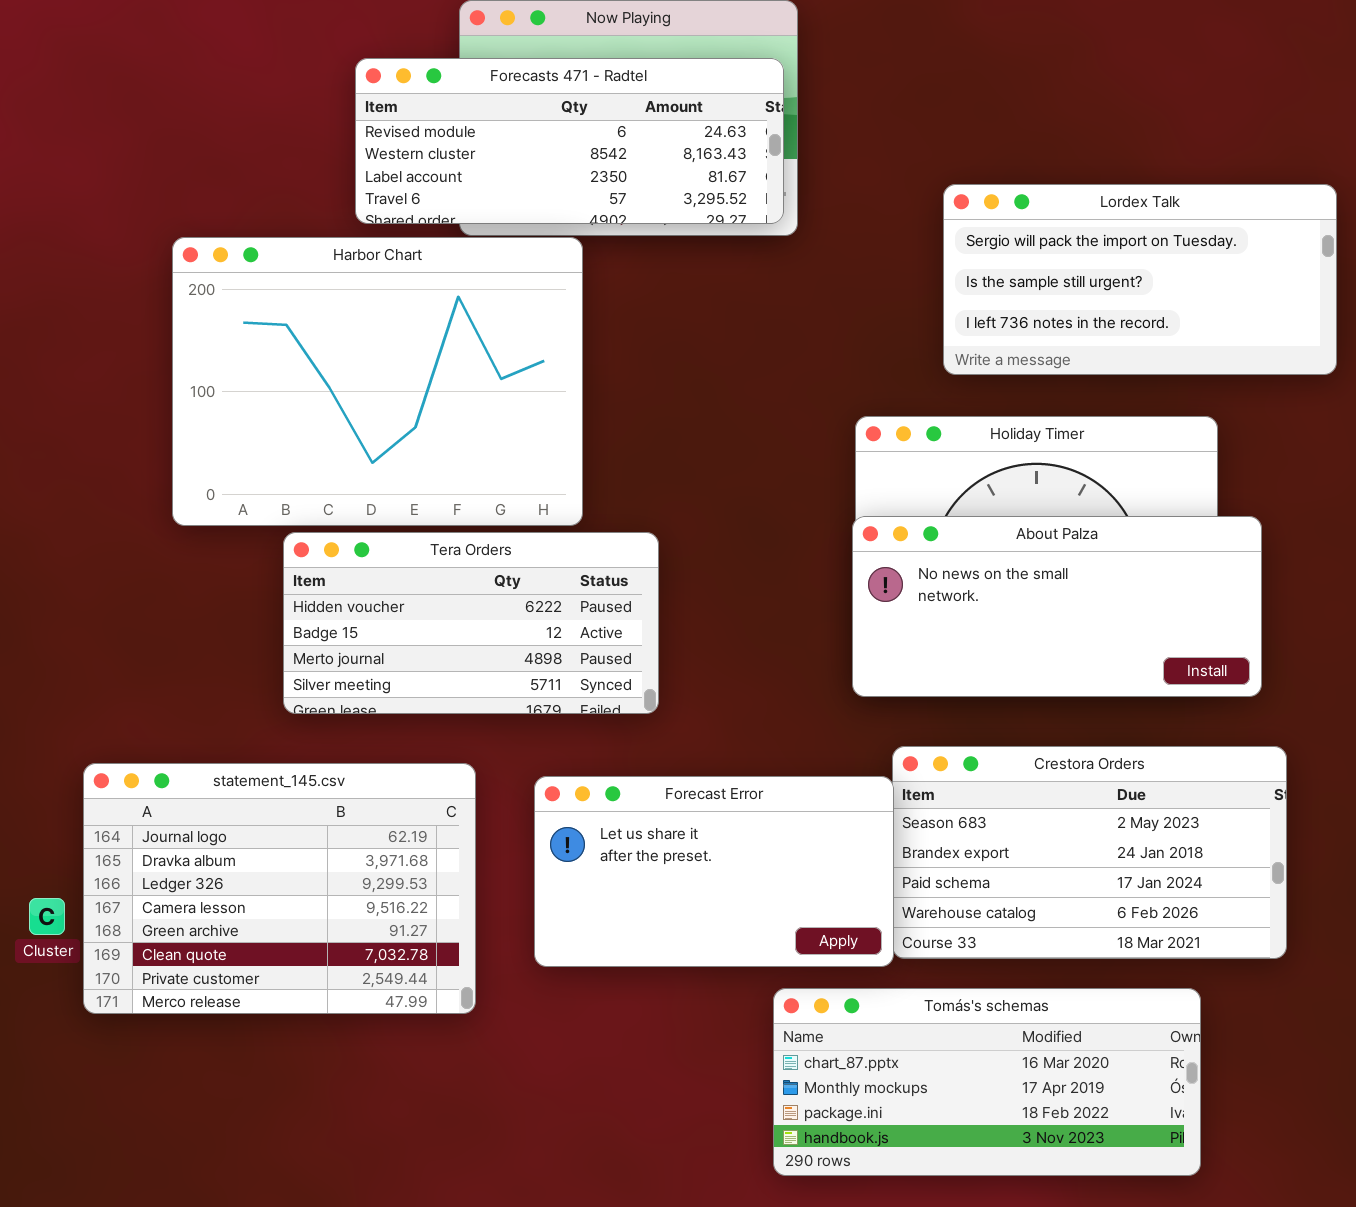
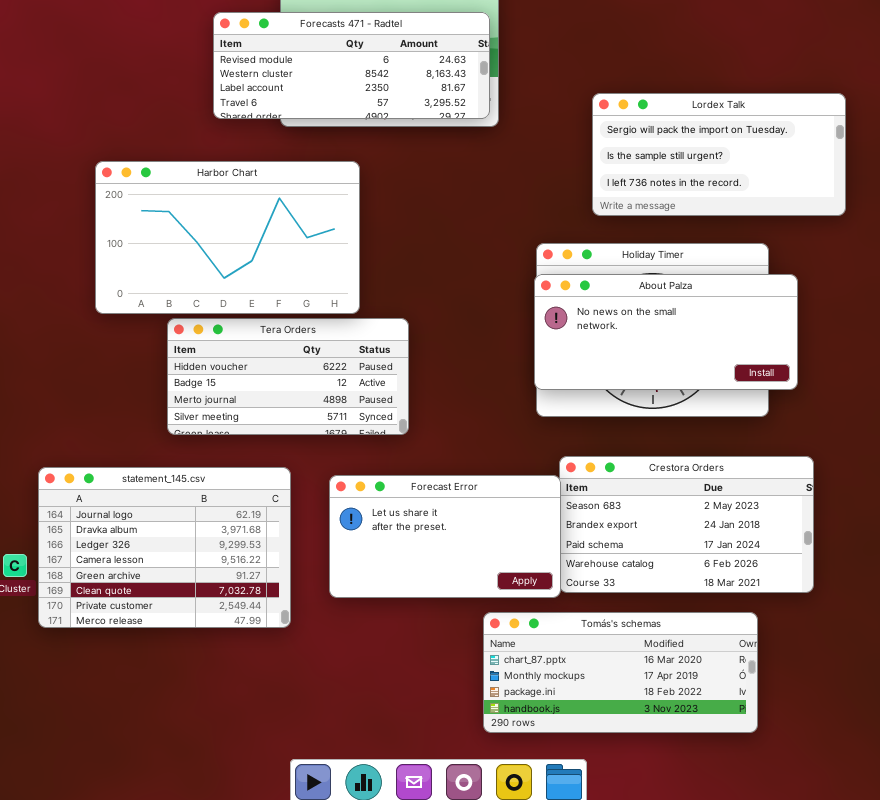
Harbor Chart: [172,237,583,526] -> [95,161,360,314], resized
About Palza: [852,516,1262,697] -> [534,274,798,390], moved

